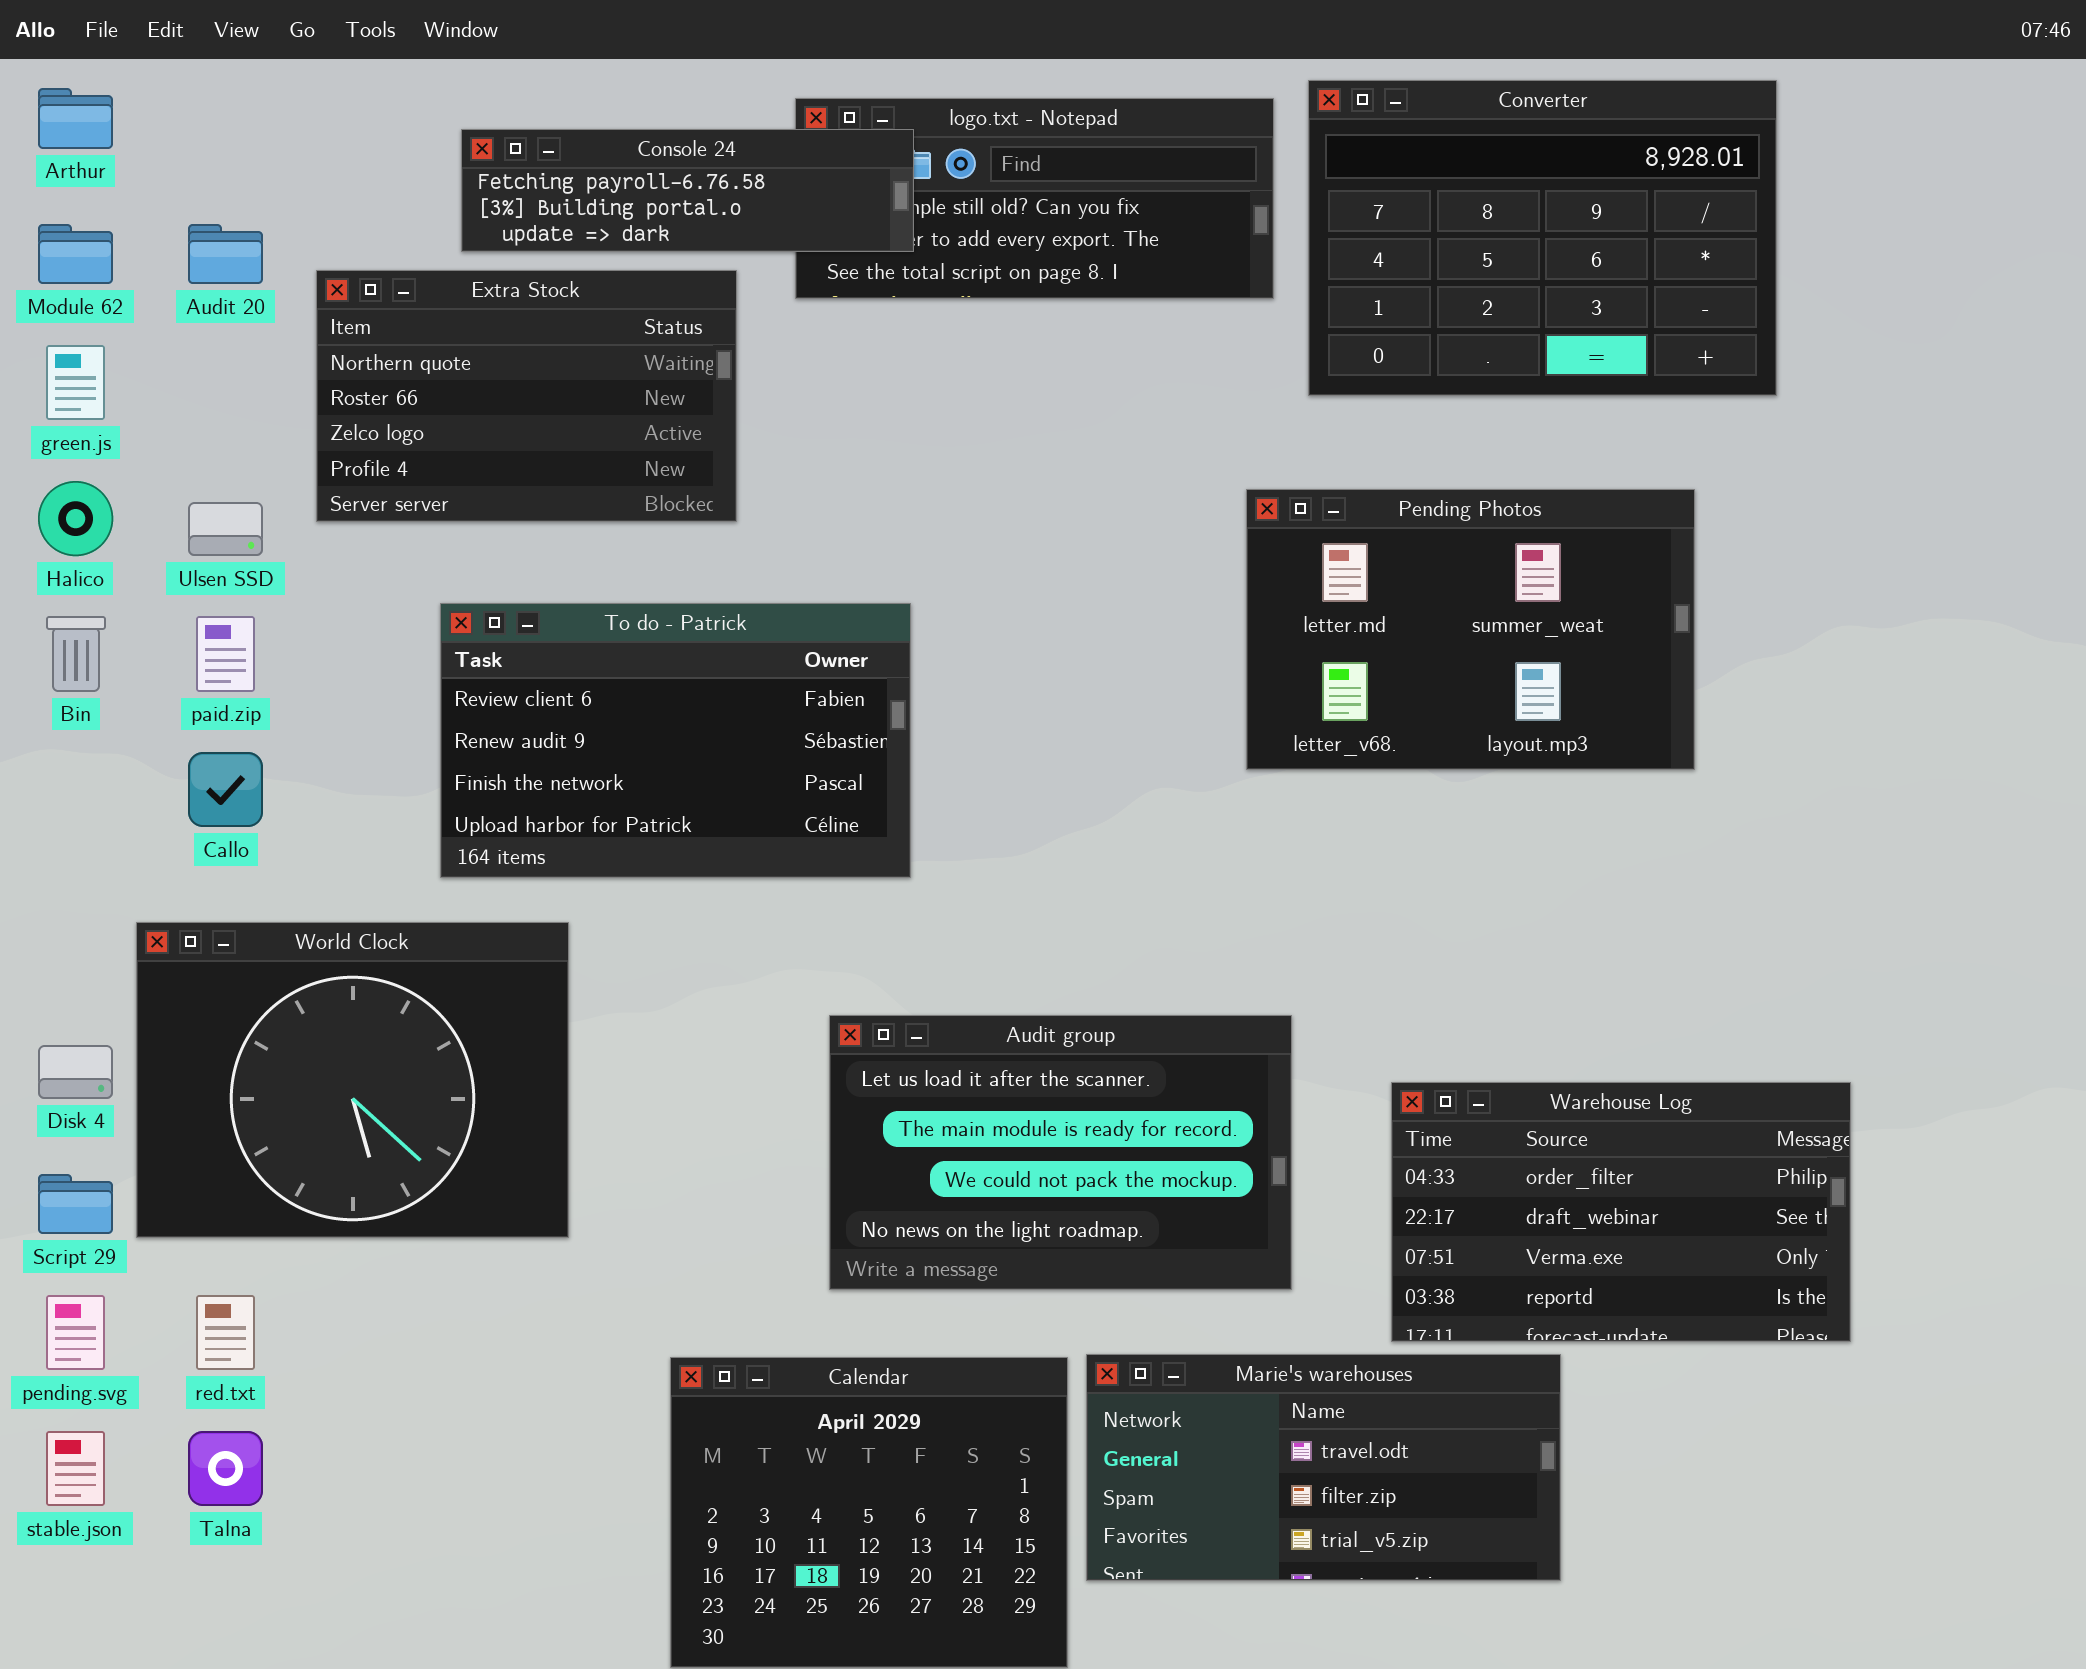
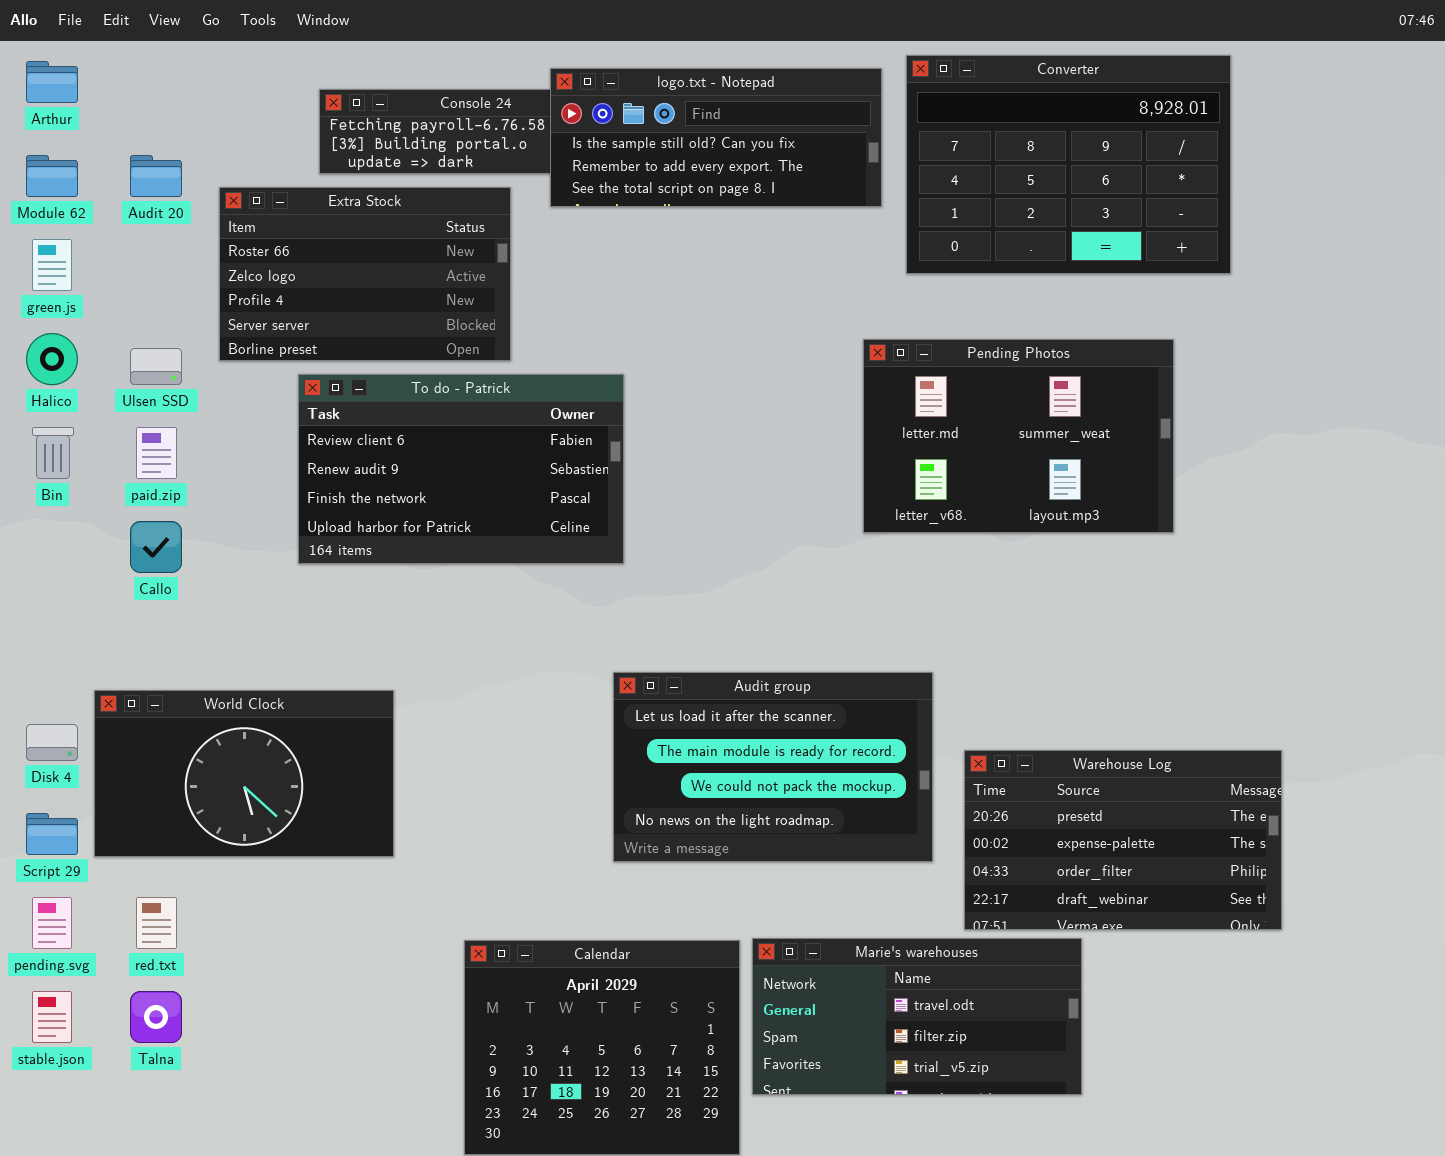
logo.txt - Notepad: [795,98,1274,299] -> [550,68,882,207], raised
Extra Stock: [316,270,737,522] -> [219,187,511,361], scrolled down 1 row
To do - Patrick: [440,603,911,878] -> [298,374,624,564], moved
World Clock: [136,922,569,1238] -> [94,690,394,857], resized
Audit group: [829,1015,1292,1290] -> [613,672,933,862], moved
Warehouse Log: [1391,1082,1851,1342] -> [964,750,1282,930], scrolled up 2 rows

